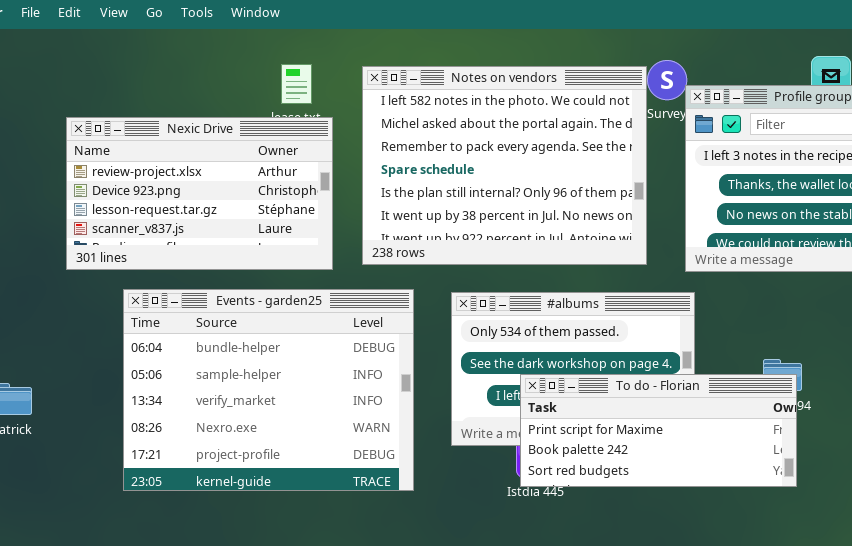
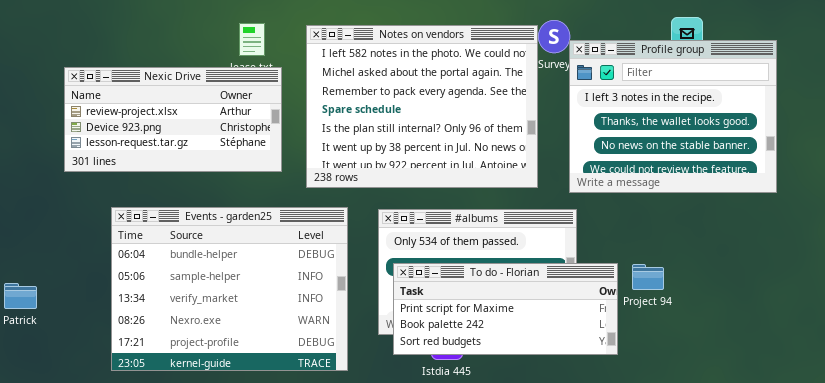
Nexic Drive: [66,117,333,270] -> [64,67,282,172], resized
To do - Florian: [520,374,797,487] -> [393,263,618,355], moved

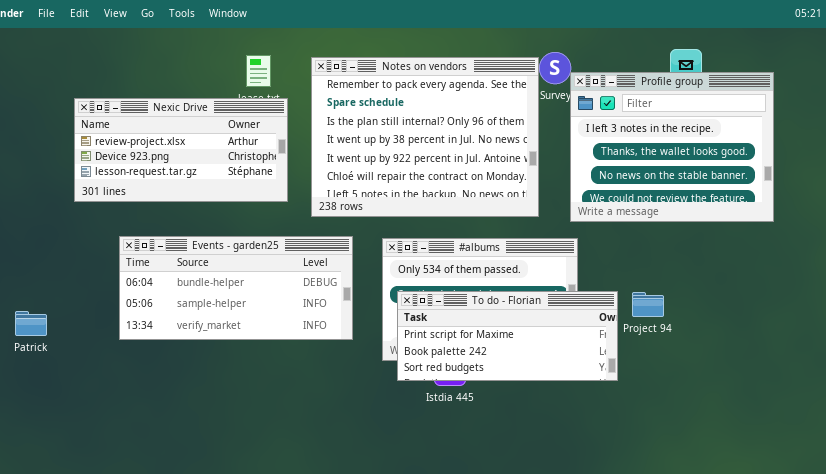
Notes on vendors: [306,25,538,188] -> [311,57,539,217], scrolled down 2 rows
Events - garden25: [111,207,348,371] -> [119,236,353,340], resized

